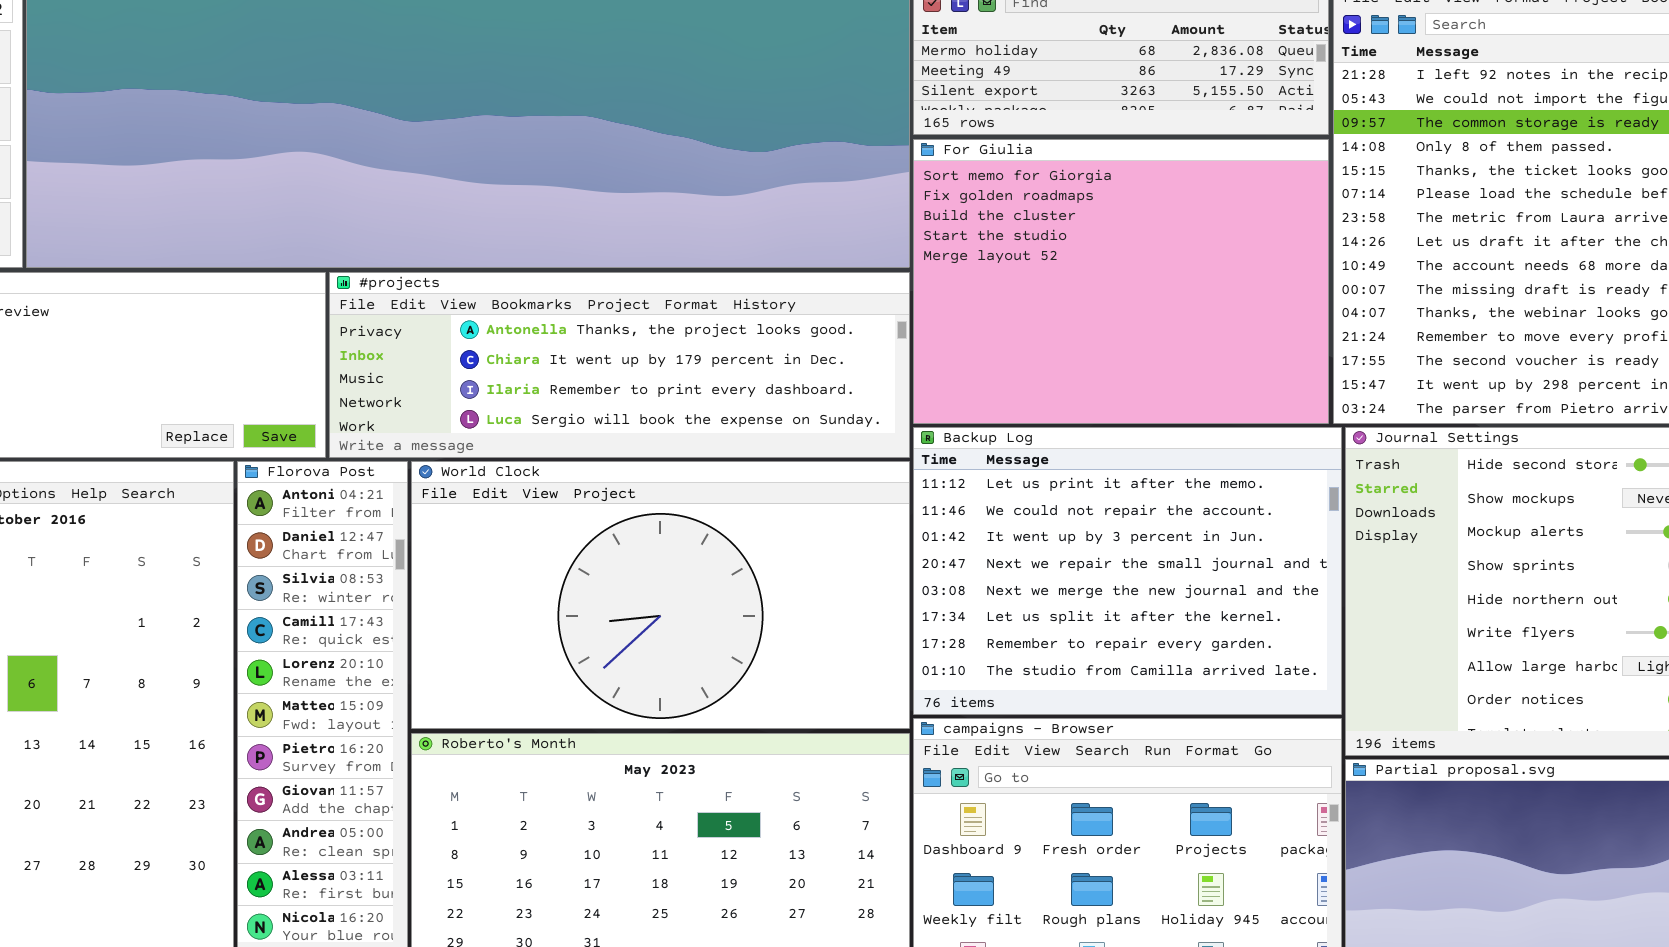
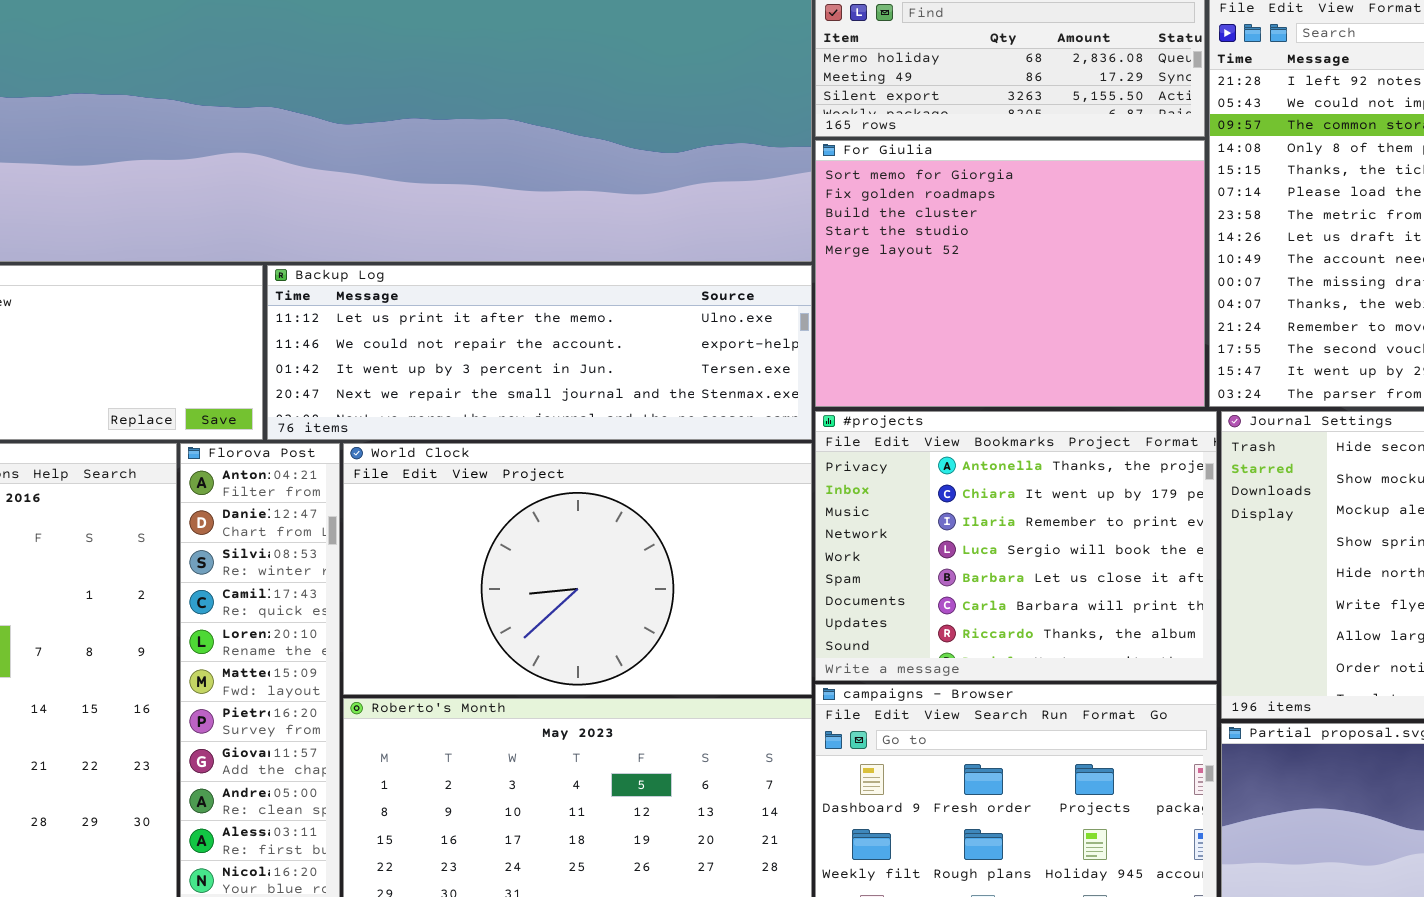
#projects: [329,272,910,458] -> [815,411,1217,681], moved, resized
Backup Log: [913,427,1342,715] -> [267,265,812,440], moved, resized

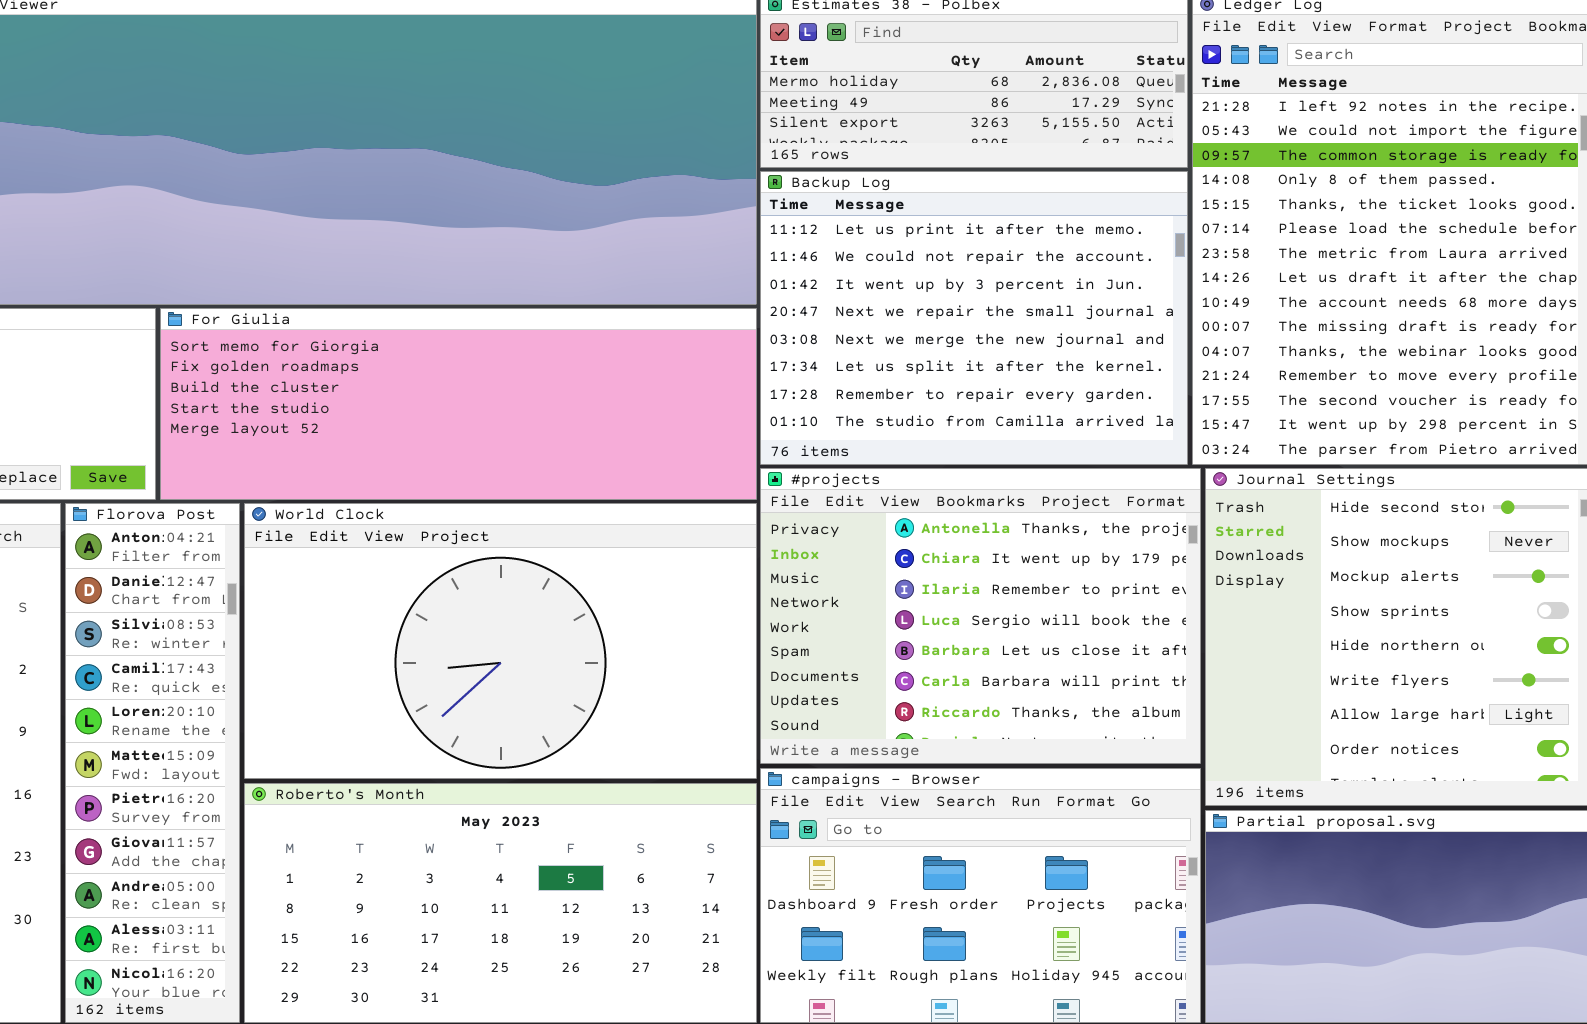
For Giulia: [815,140,1205,407] -> [160,308,757,500], moved, resized
Backup Log: [267,265,812,440] -> [760,171,1188,465], moved, resized

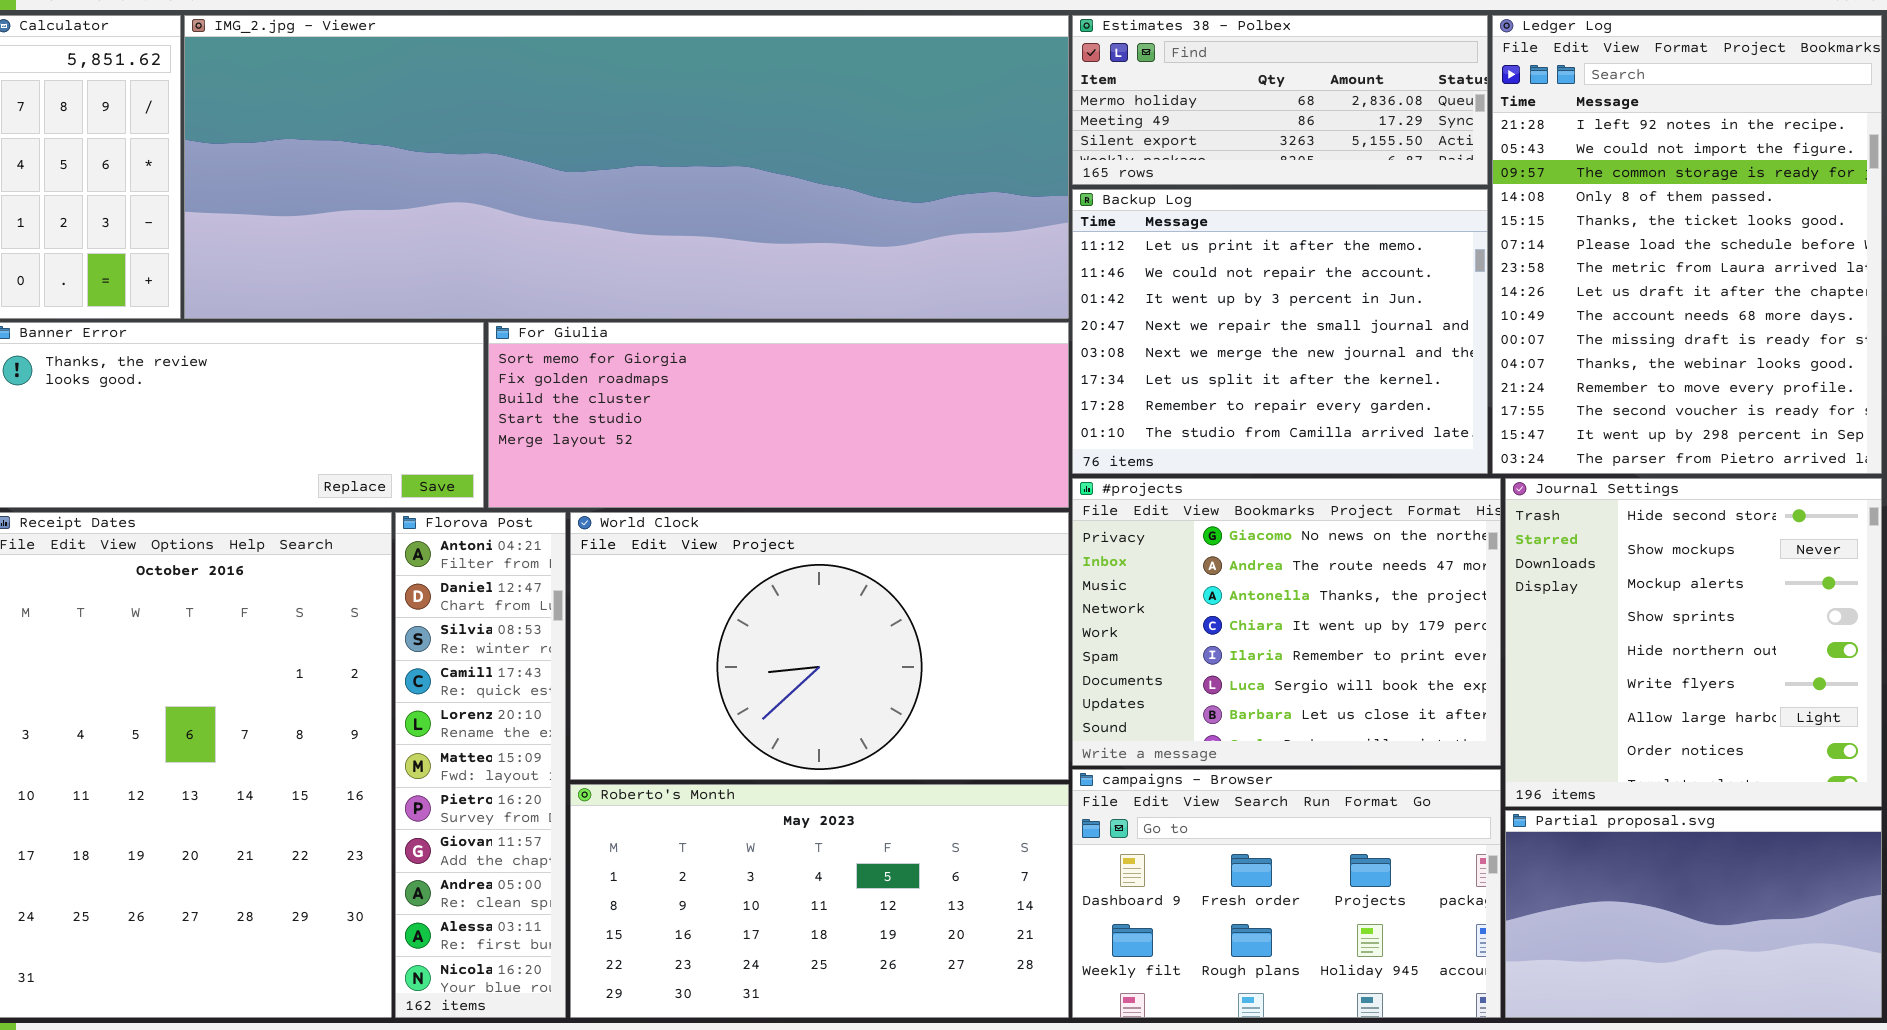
#projects: [760,468,1201,764] -> [1072,478,1501,766], scrolled up 2 rows

